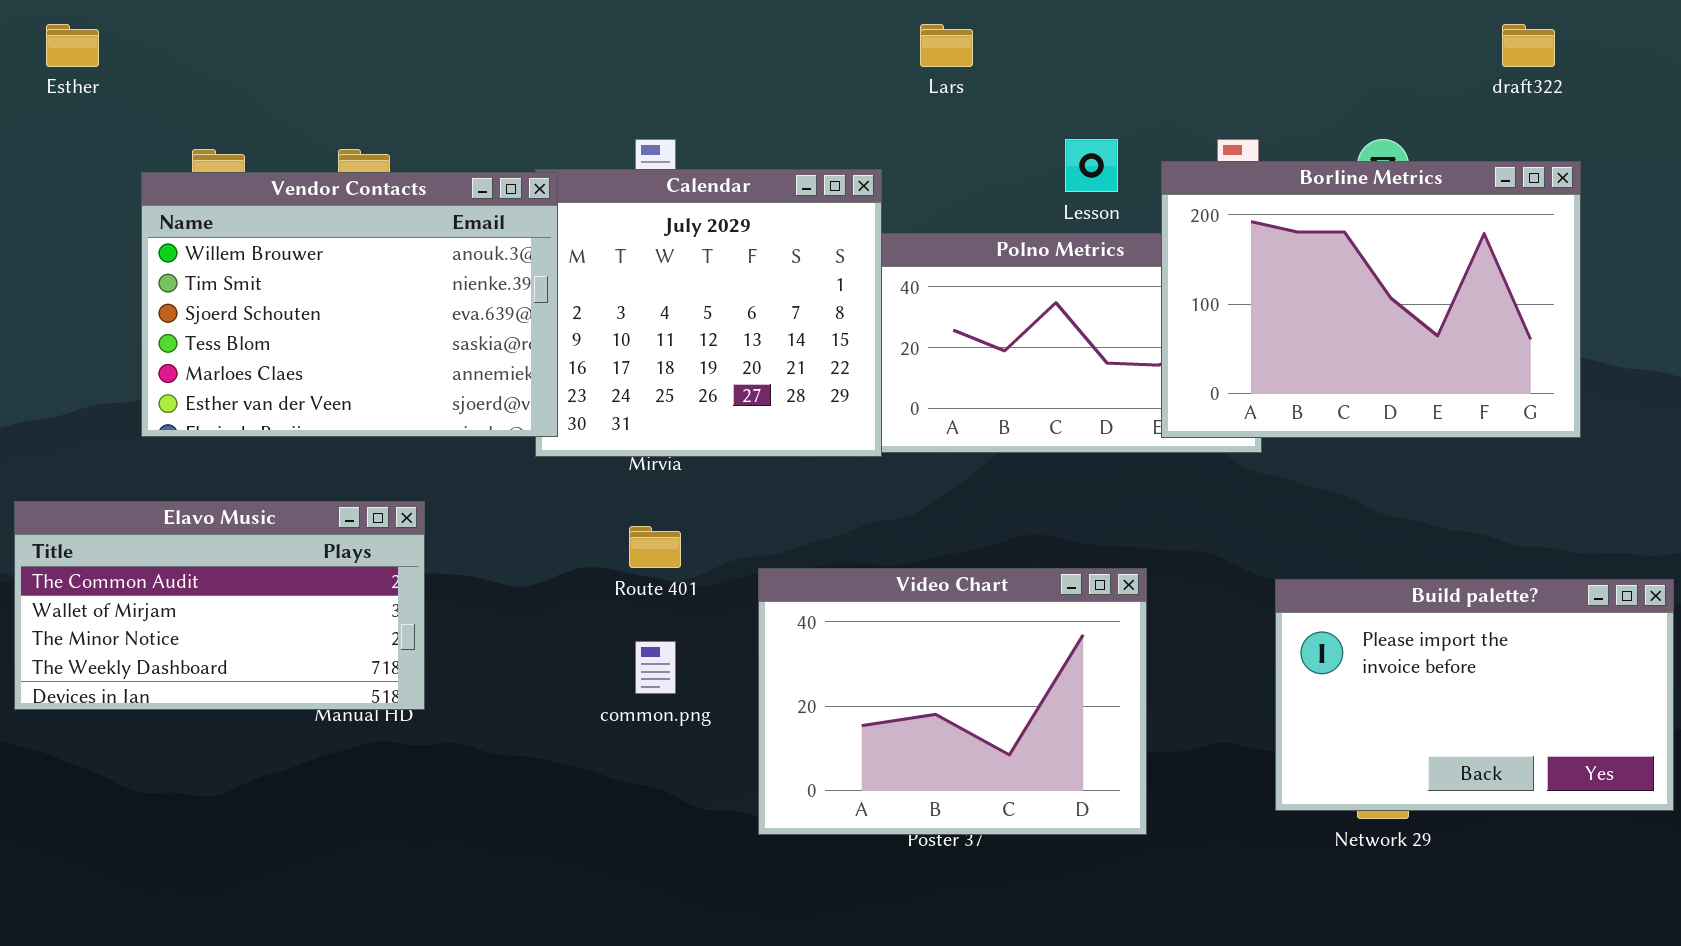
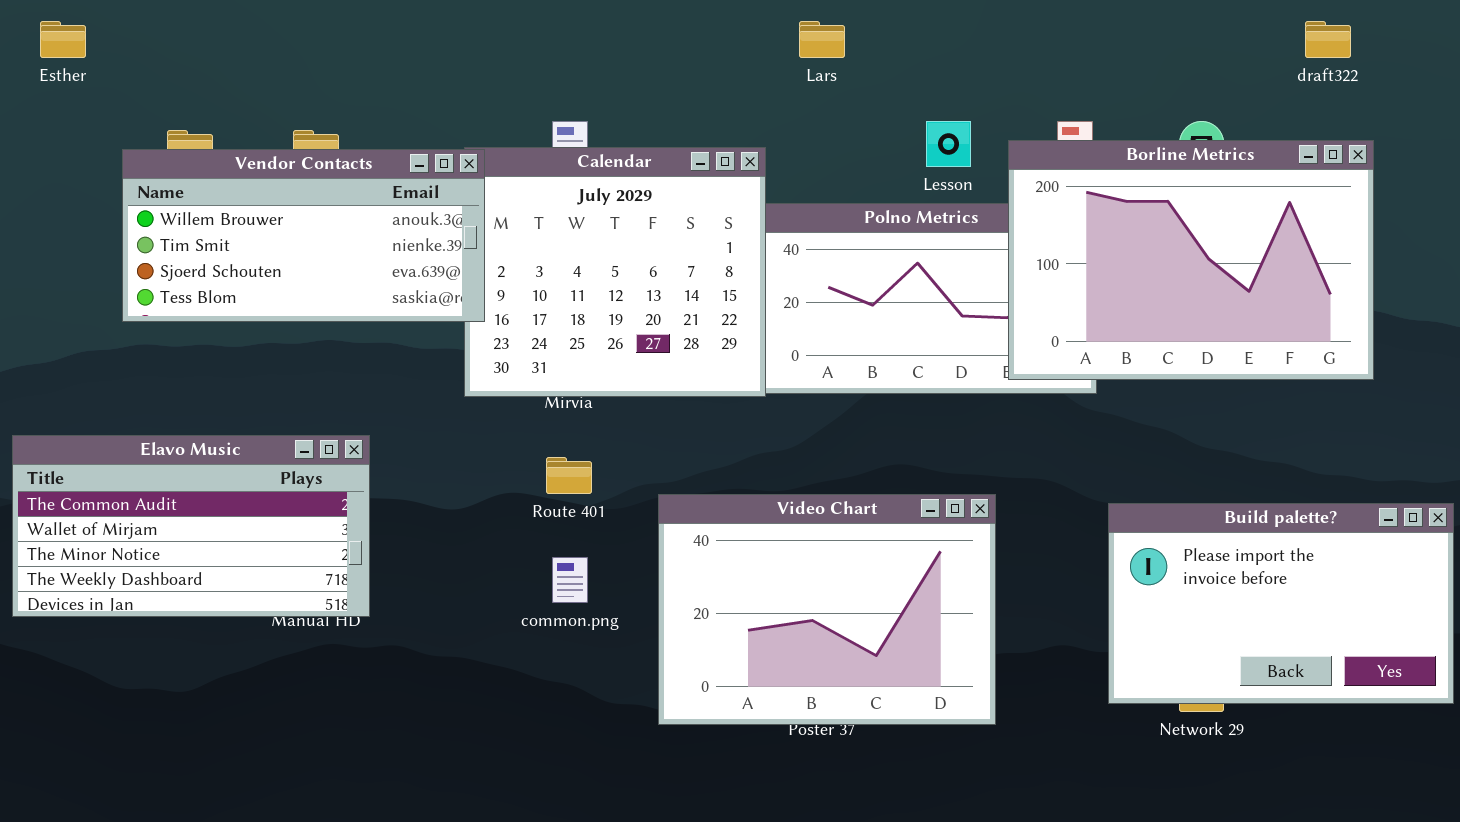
Vendor Contacts: [141,172,558,437] -> [122,149,485,322], resized

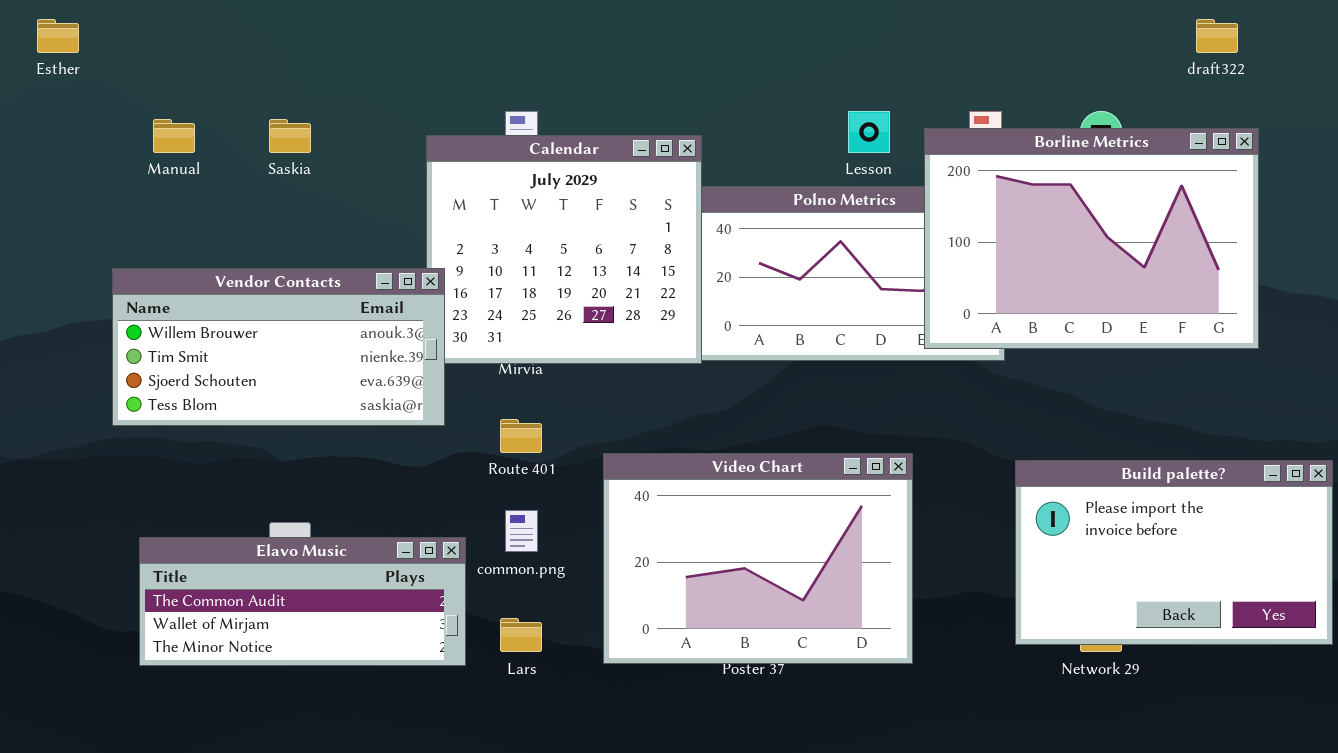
Lars: [799,21,845,58] -> [500,618,542,652], moved
Vendor Contacts: [122,149,485,322] -> [112,268,445,426], moved
Elavo Music: [12,435,370,617] -> [139,537,466,666], moved, resized

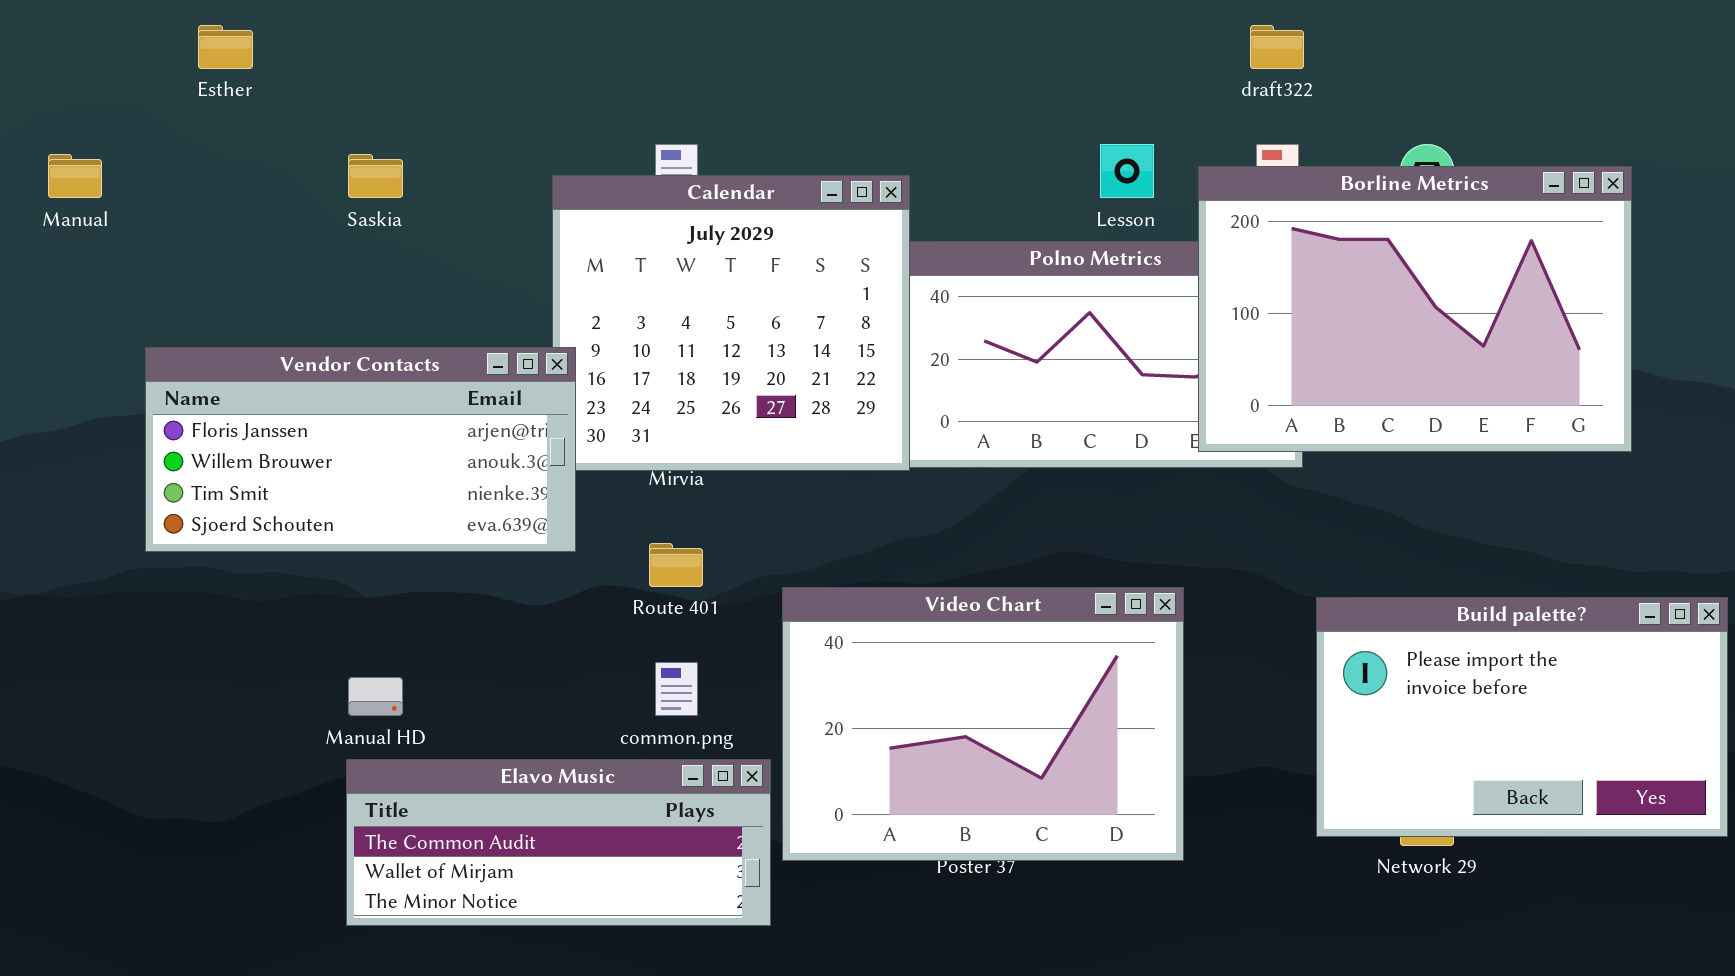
Esther: [37,19,79,53] -> [198,25,253,69], moved
draft322: [1196,19,1238,53] -> [1250,25,1304,69], moved
Manual: [153,119,195,153] -> [48,154,102,198], moved
Vendor Contacts: [112,268,445,426] -> [145,347,576,552], scrolled up 1 row
Elavo Music: [139,537,466,666] -> [346,759,771,926], moved

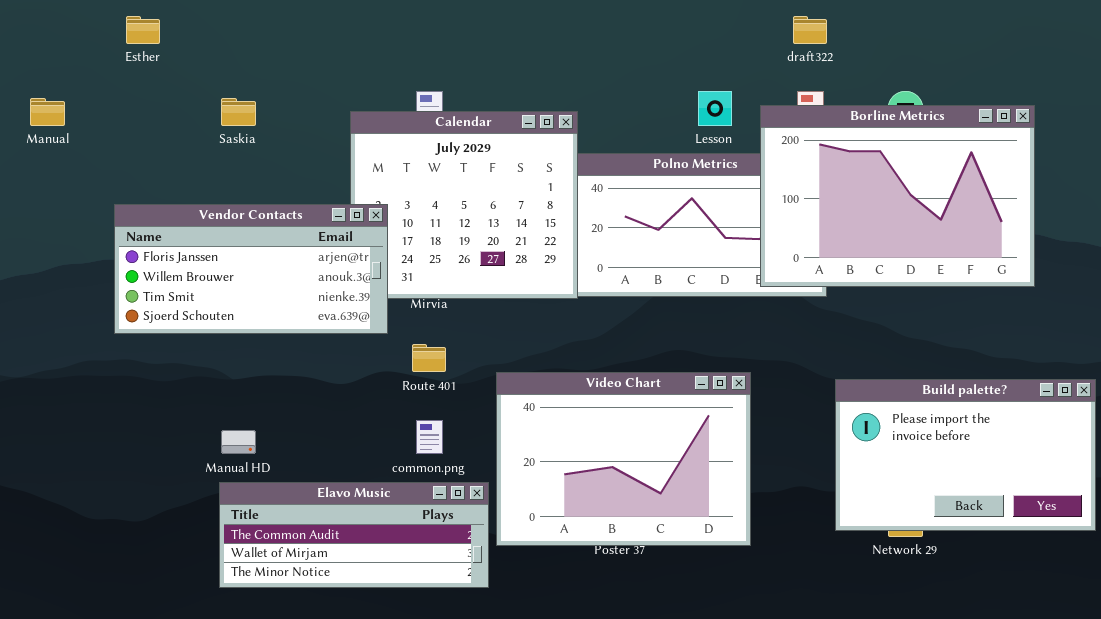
Vendor Contacts: [145,347,576,552] -> [114,204,388,334], moved

